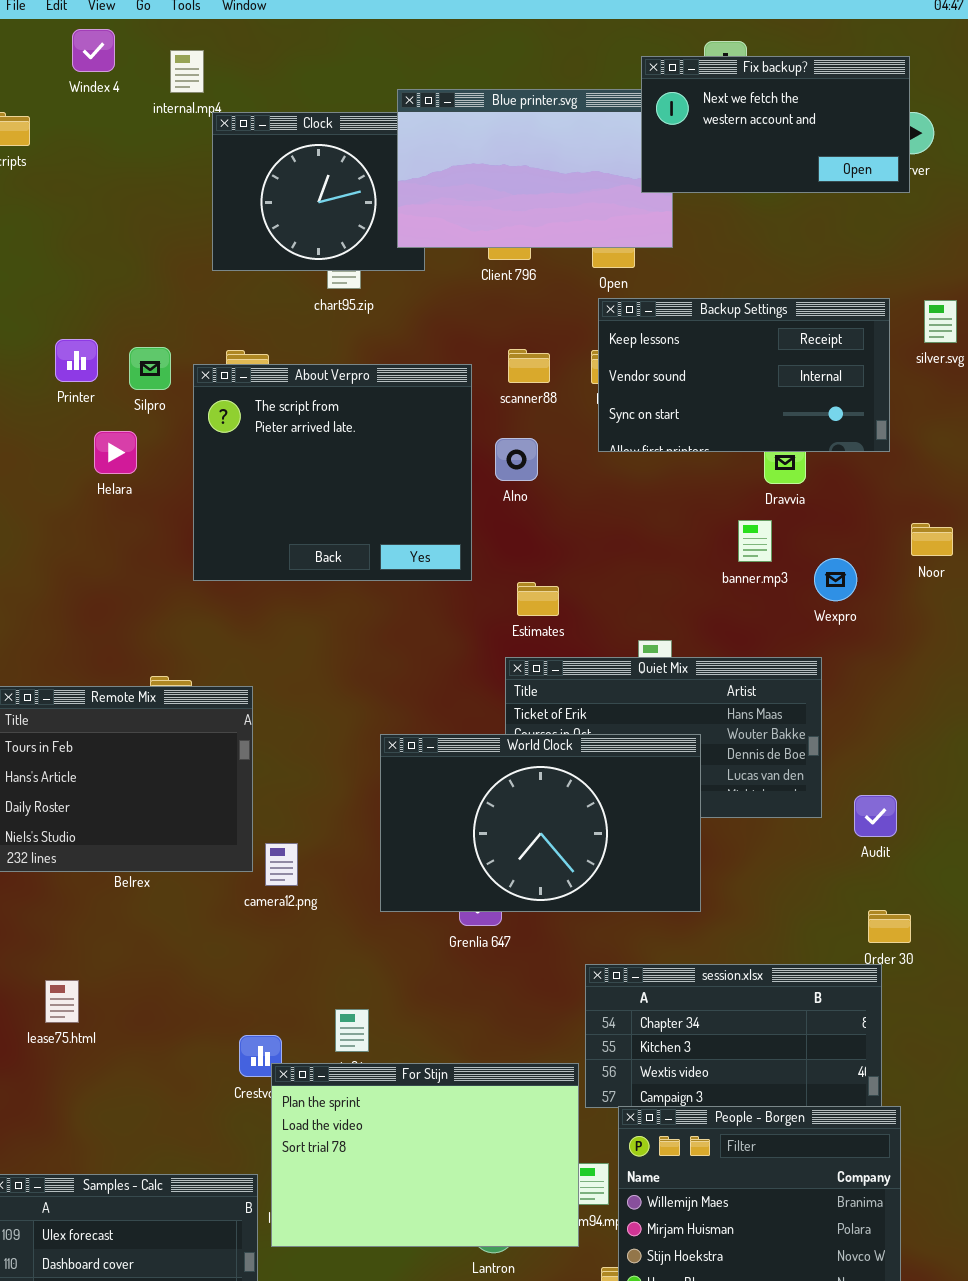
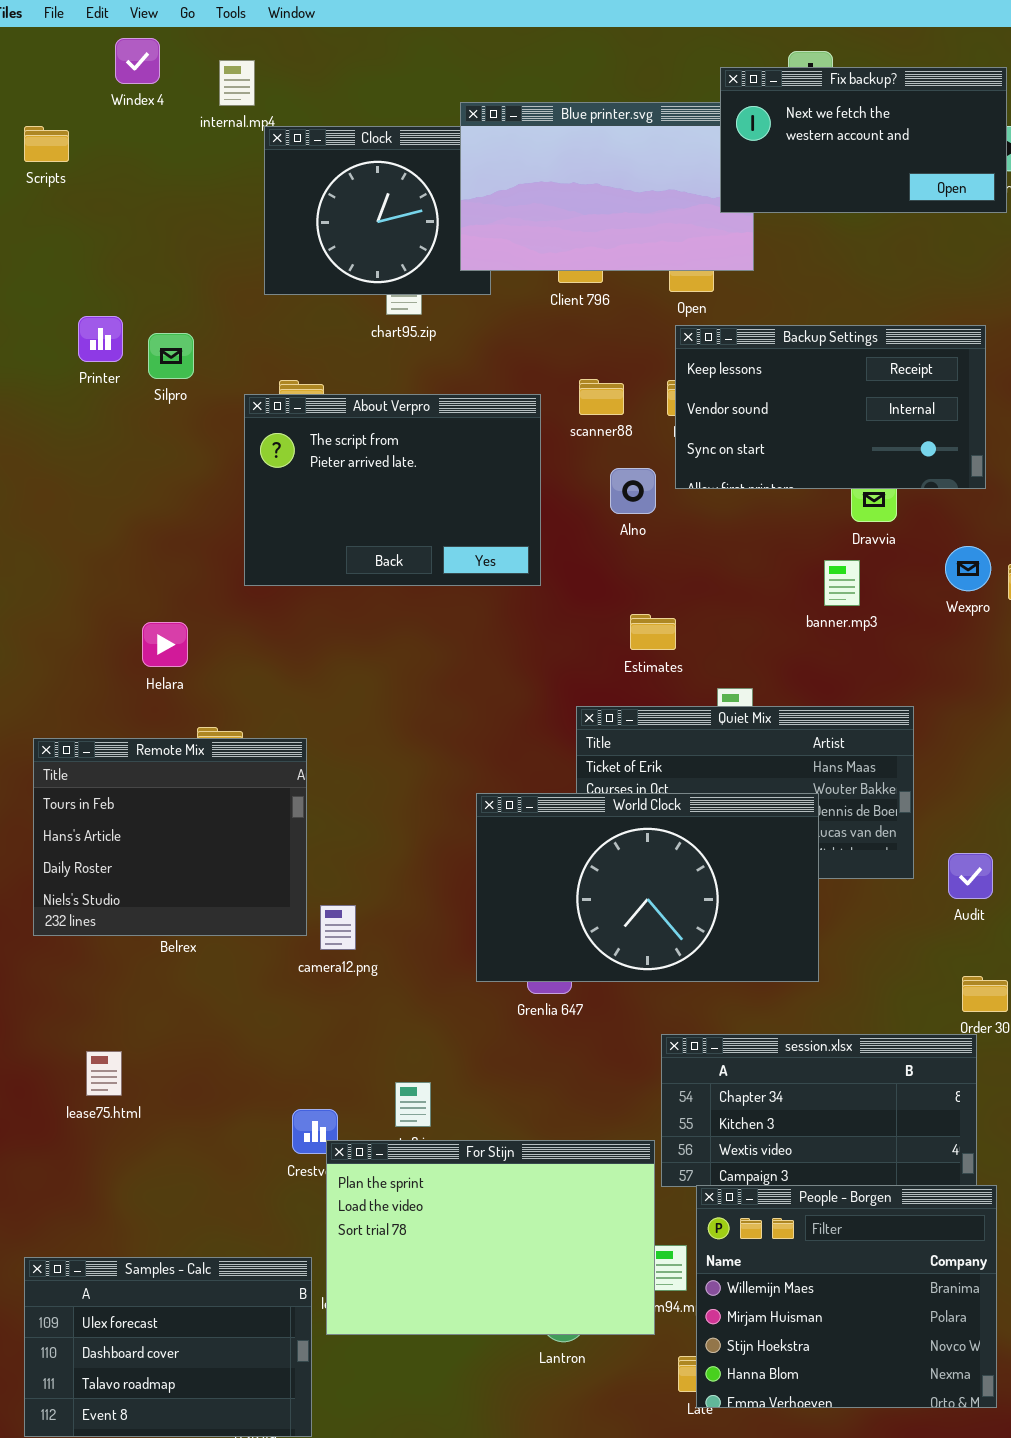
Printer: [55,339,98,382] -> [78,316,123,362], moved
Silpro: [129,347,171,390] -> [148,333,194,379], moved
About Verpro: [193,364,472,581] -> [244,394,541,586], resized
Helara: [94,431,137,474] -> [142,622,188,667], moved
Alno: [495,438,538,481] -> [610,468,656,514], moved
Wexpro: [814,558,857,601] -> [945,546,991,591], moved
Estimates: [517,582,559,616] -> [630,614,676,650], moved
World Clock: [380,734,701,912] -> [476,793,819,982], moved

